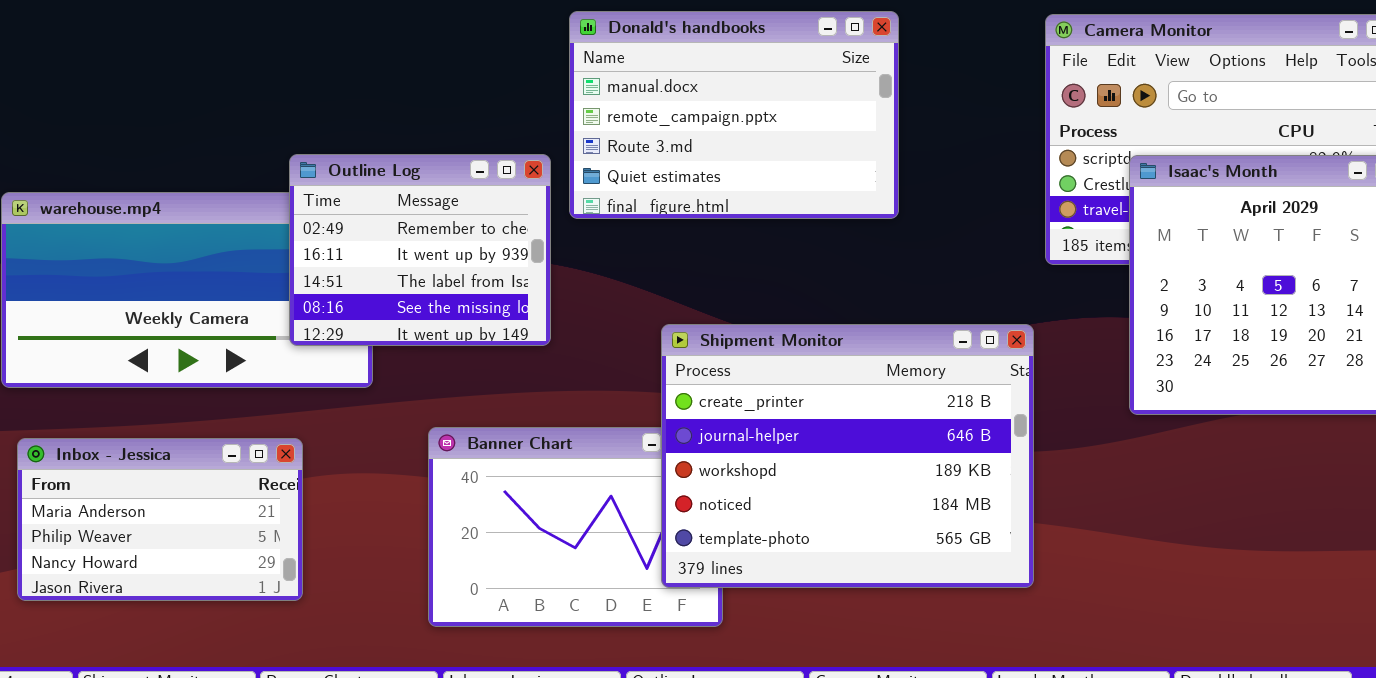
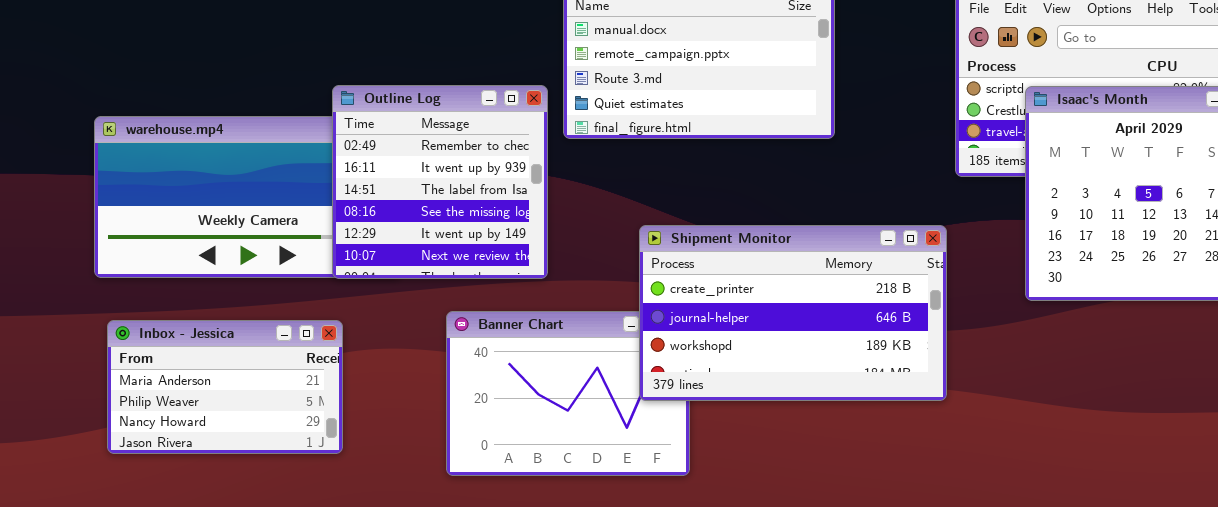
Outline Log: [289,154,551,346] -> [332,85,548,279], resized
Shipment Monitor: [661,324,1034,588] -> [639,225,947,401], resized

